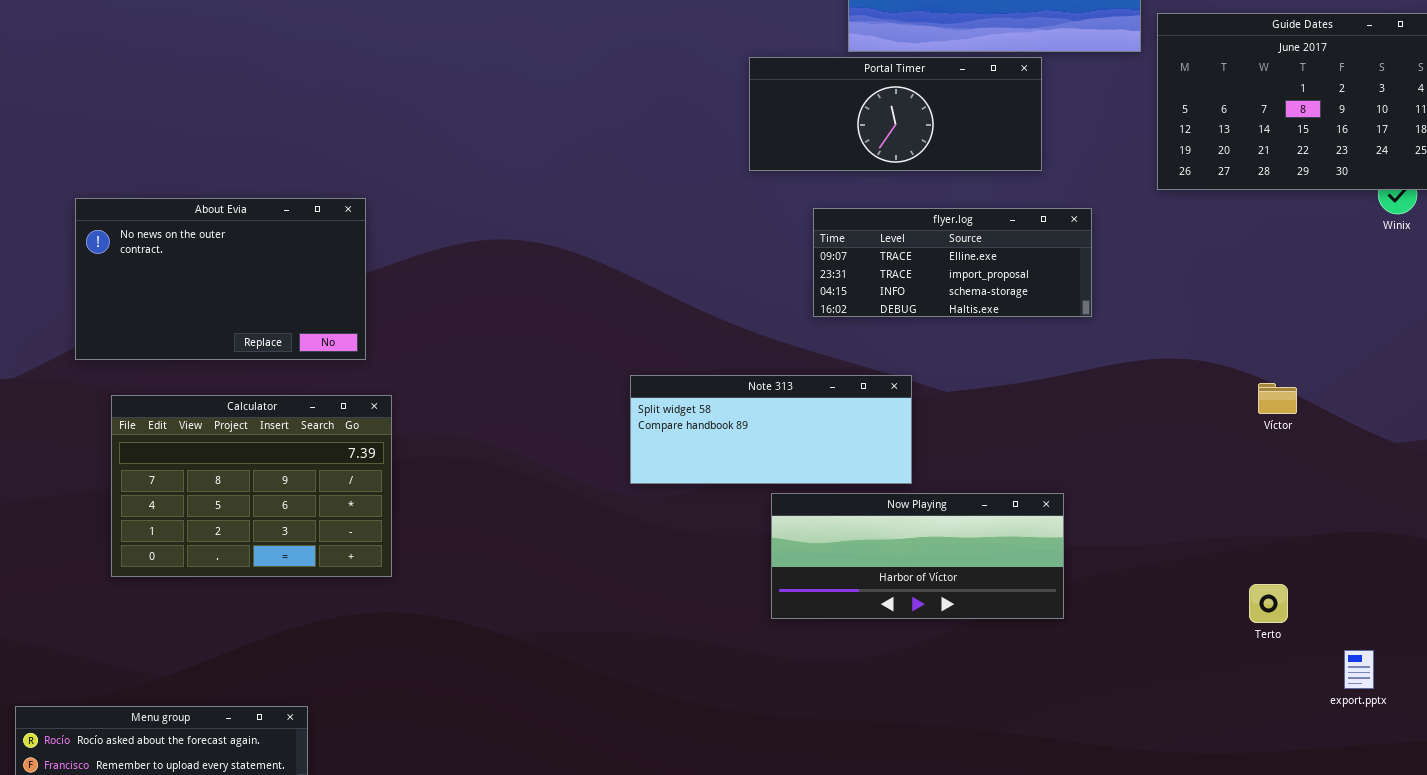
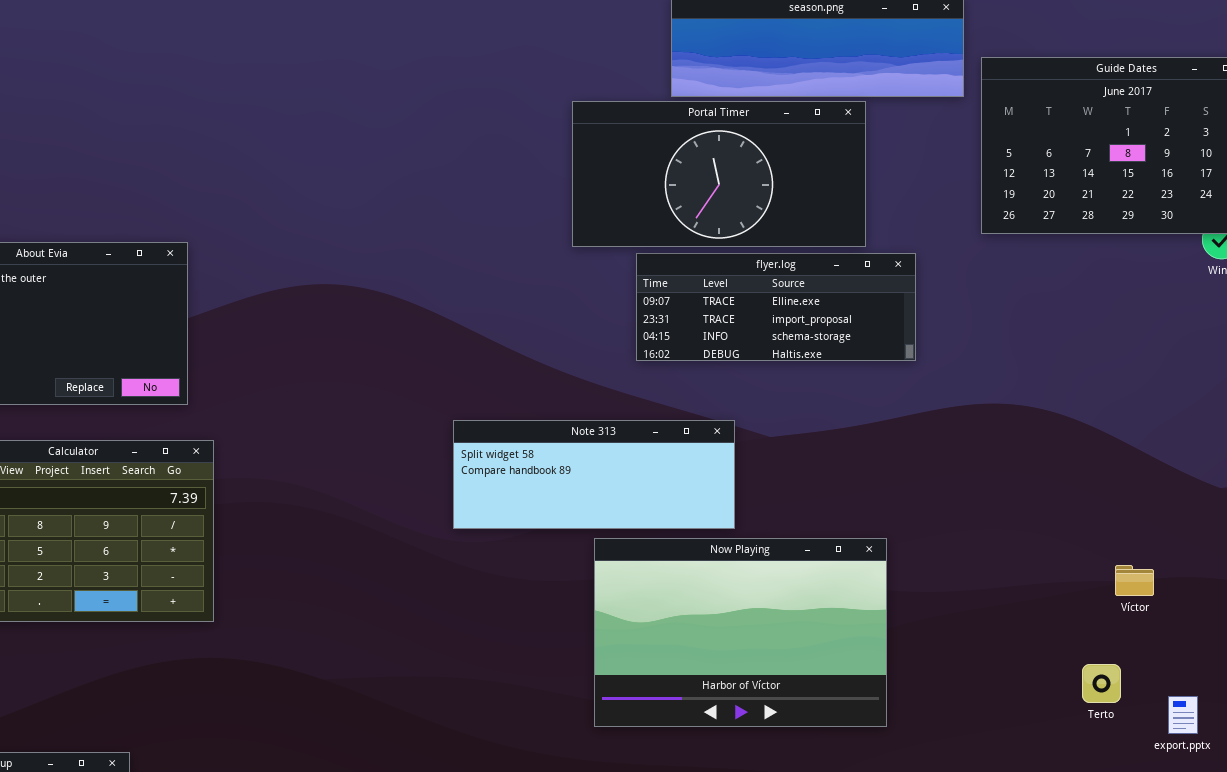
Portal Timer: [749,57,1042,171] -> [572,101,866,247], resized
Víctor: [1258,383,1297,414] -> [1115,565,1154,596], moved
Now Playing: [771,493,1064,619] -> [594,538,887,727], resized
Terto: [1249,584,1288,623] -> [1082,664,1121,703], moved

